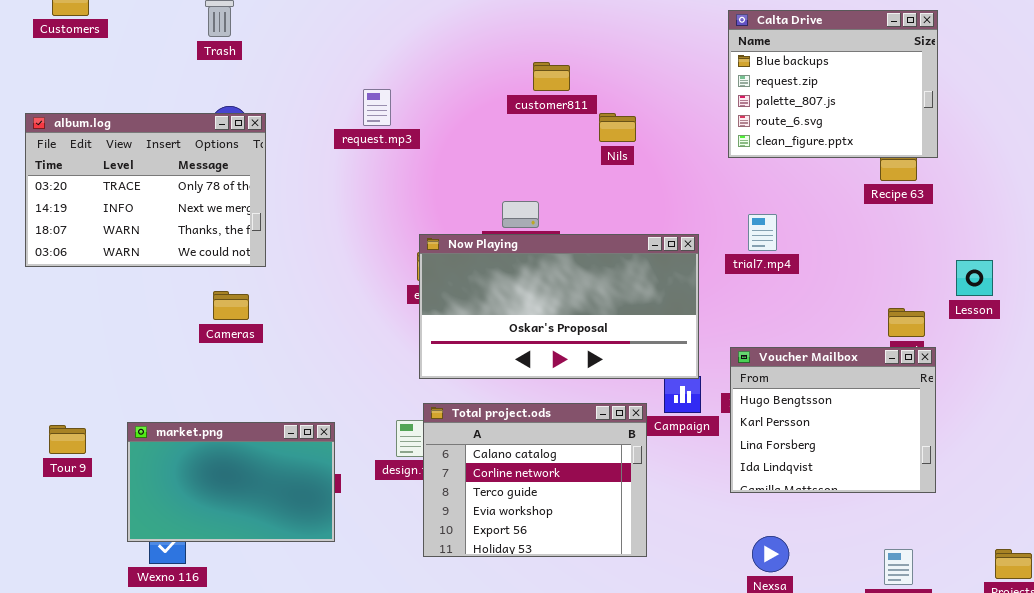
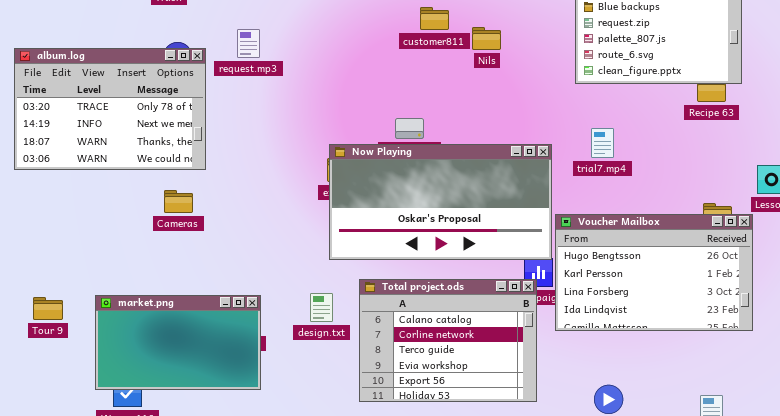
request.mp3: [363,89,391,126] -> [237,29,260,58], moved
Nils: [599,113,636,142] -> [472,27,501,50], moved
Voucher Mailbox: [730,347,936,493] -> [555,214,753,331], moved, resized
Total project.ods: [423,403,647,557] -> [359,279,537,402], moved

